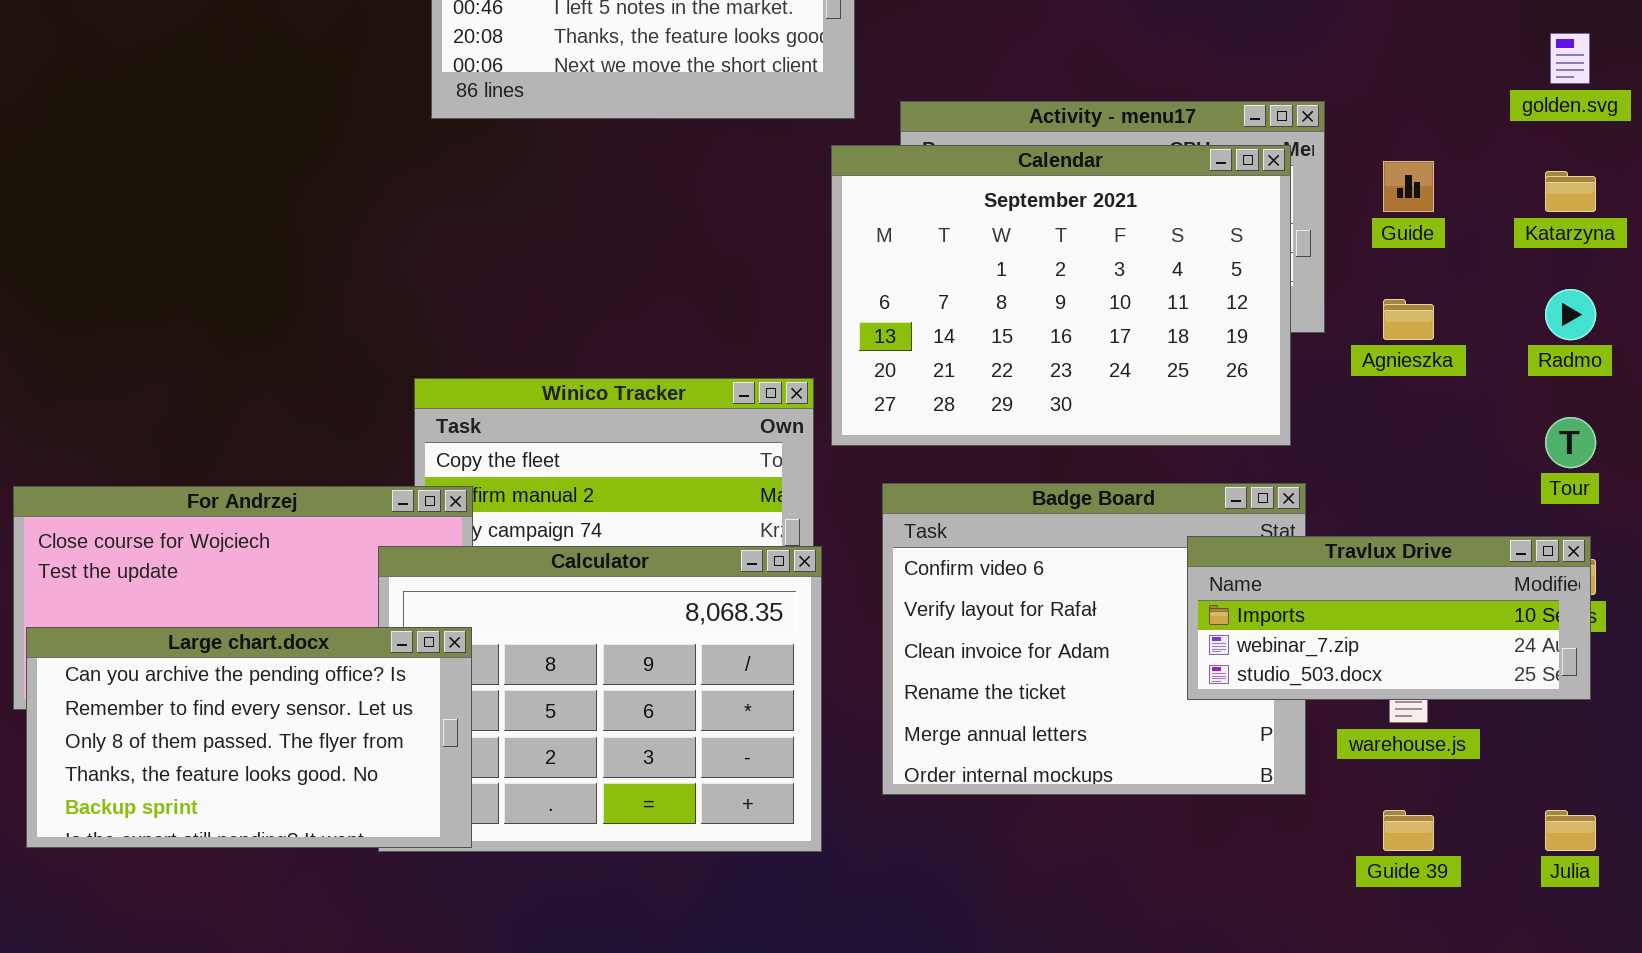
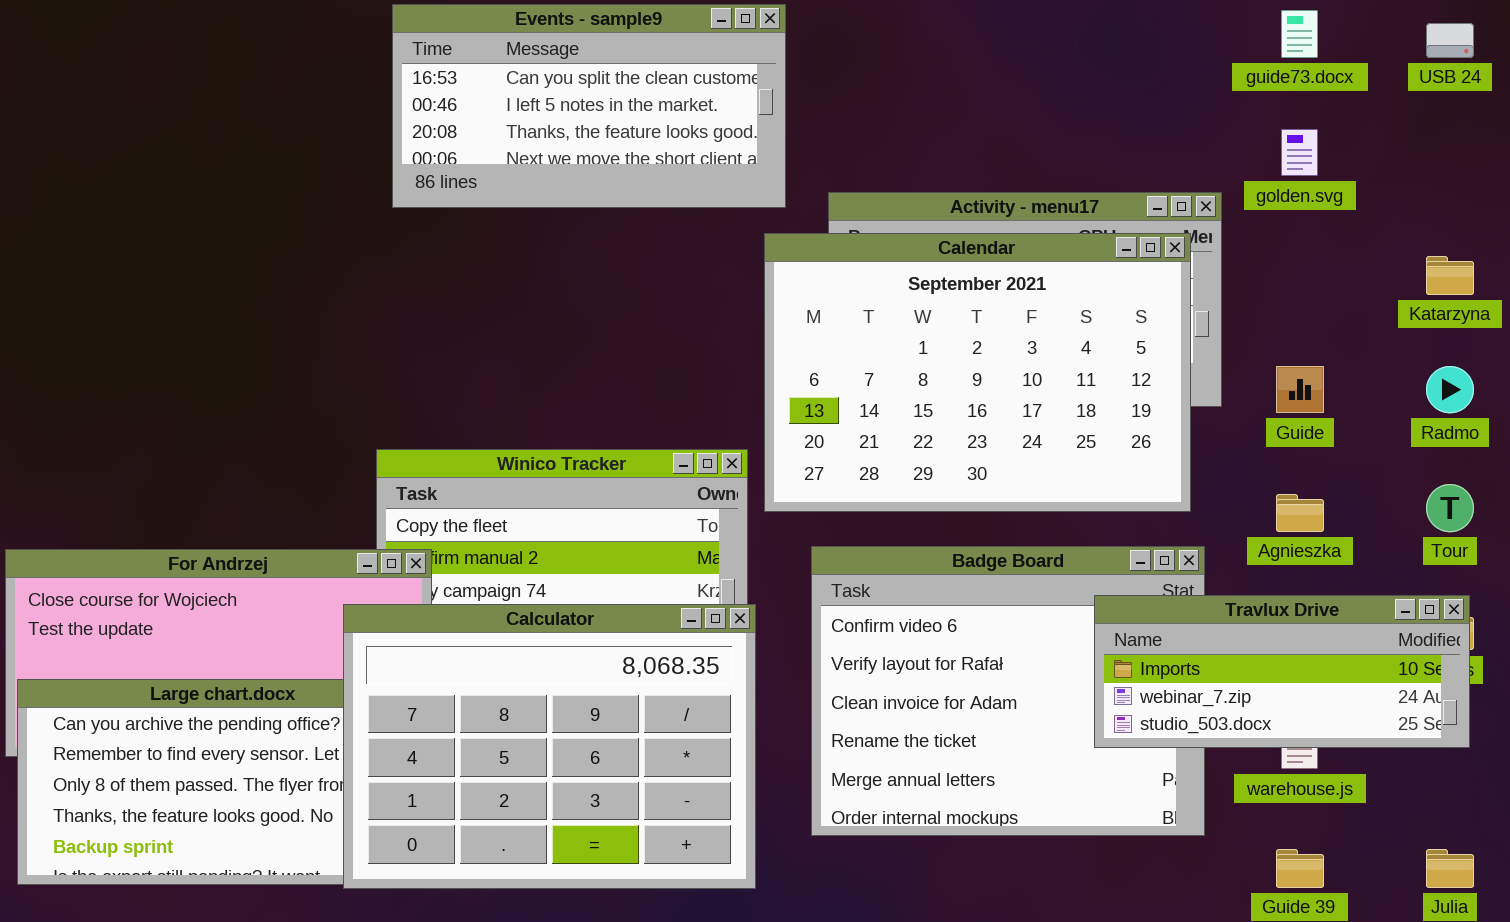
golden.svg: [1550,33,1590,84] -> [1281,129,1318,176], moved
Guide: [1383,161,1434,212] -> [1276,366,1324,413], moved
Agnieszka: [1383,299,1434,340] -> [1276,494,1324,532], moved
Calculator: [378,546,822,852] -> [343,604,756,889], raised

